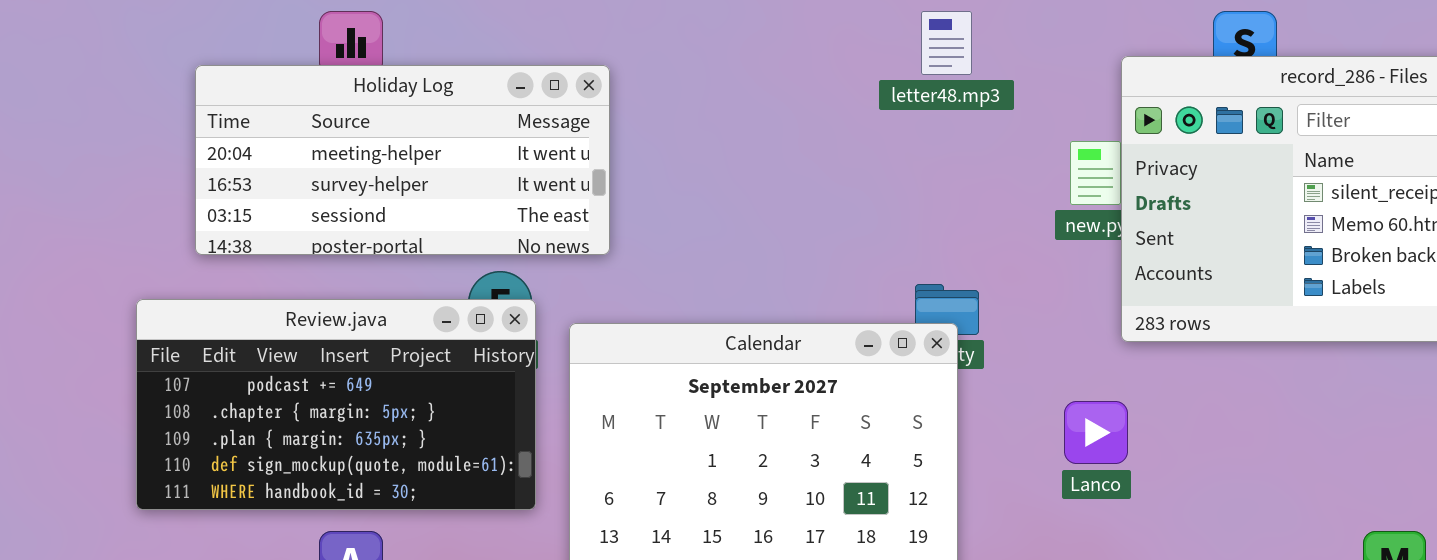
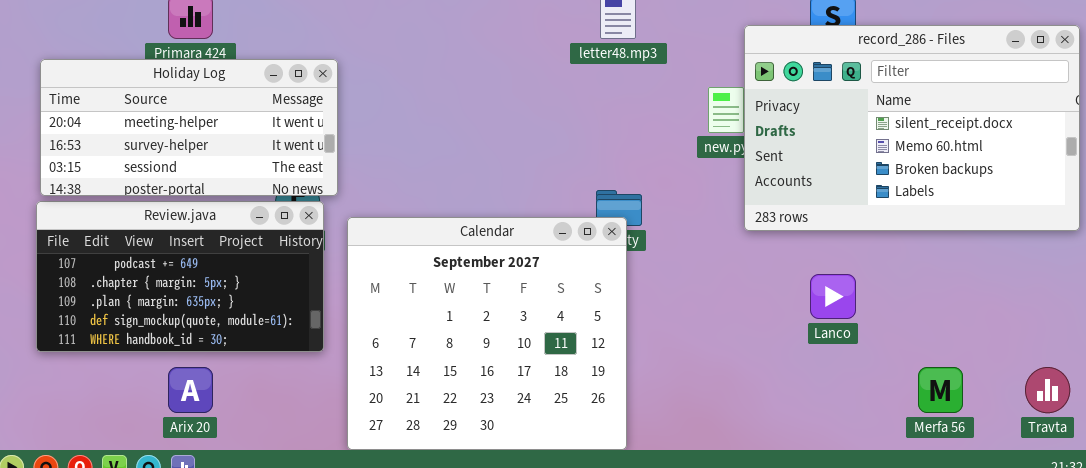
Holiday Log: [195,65,610,255] -> [40,59,338,196], moved
Lanco: [1064,401,1128,464] -> [810,274,856,319], moved

